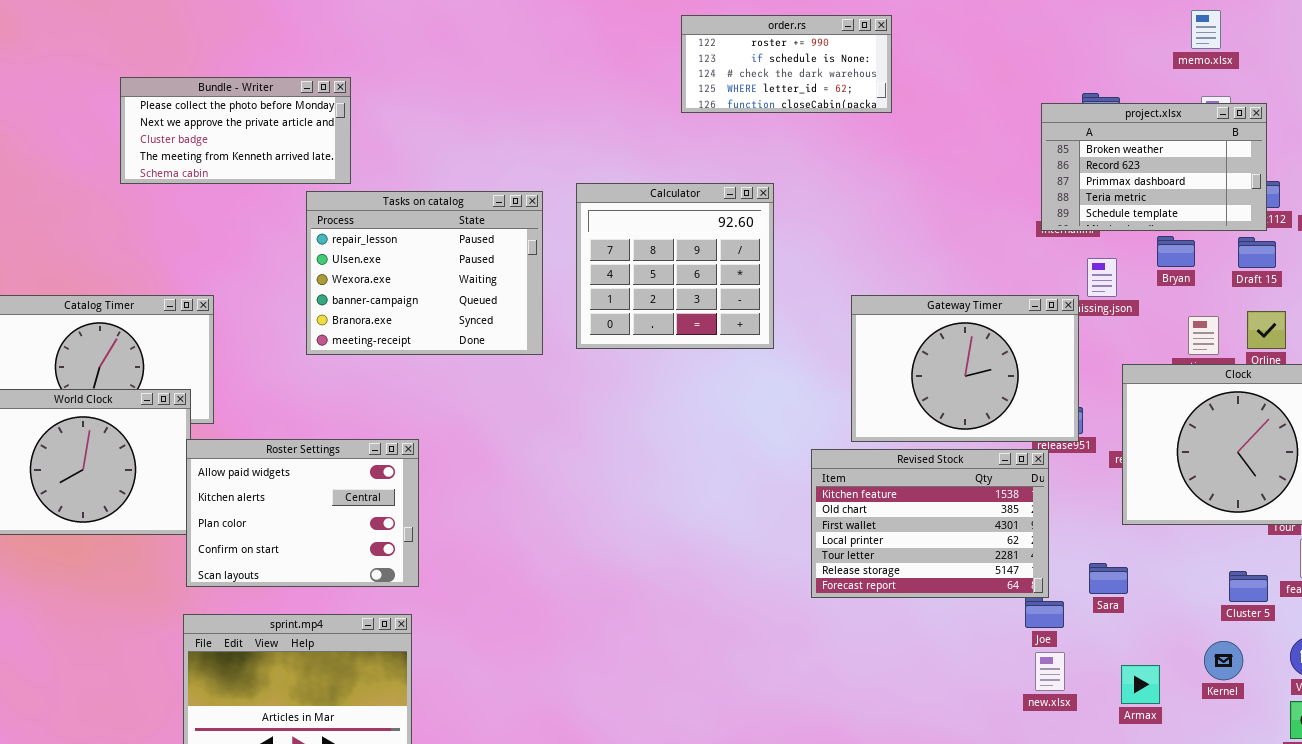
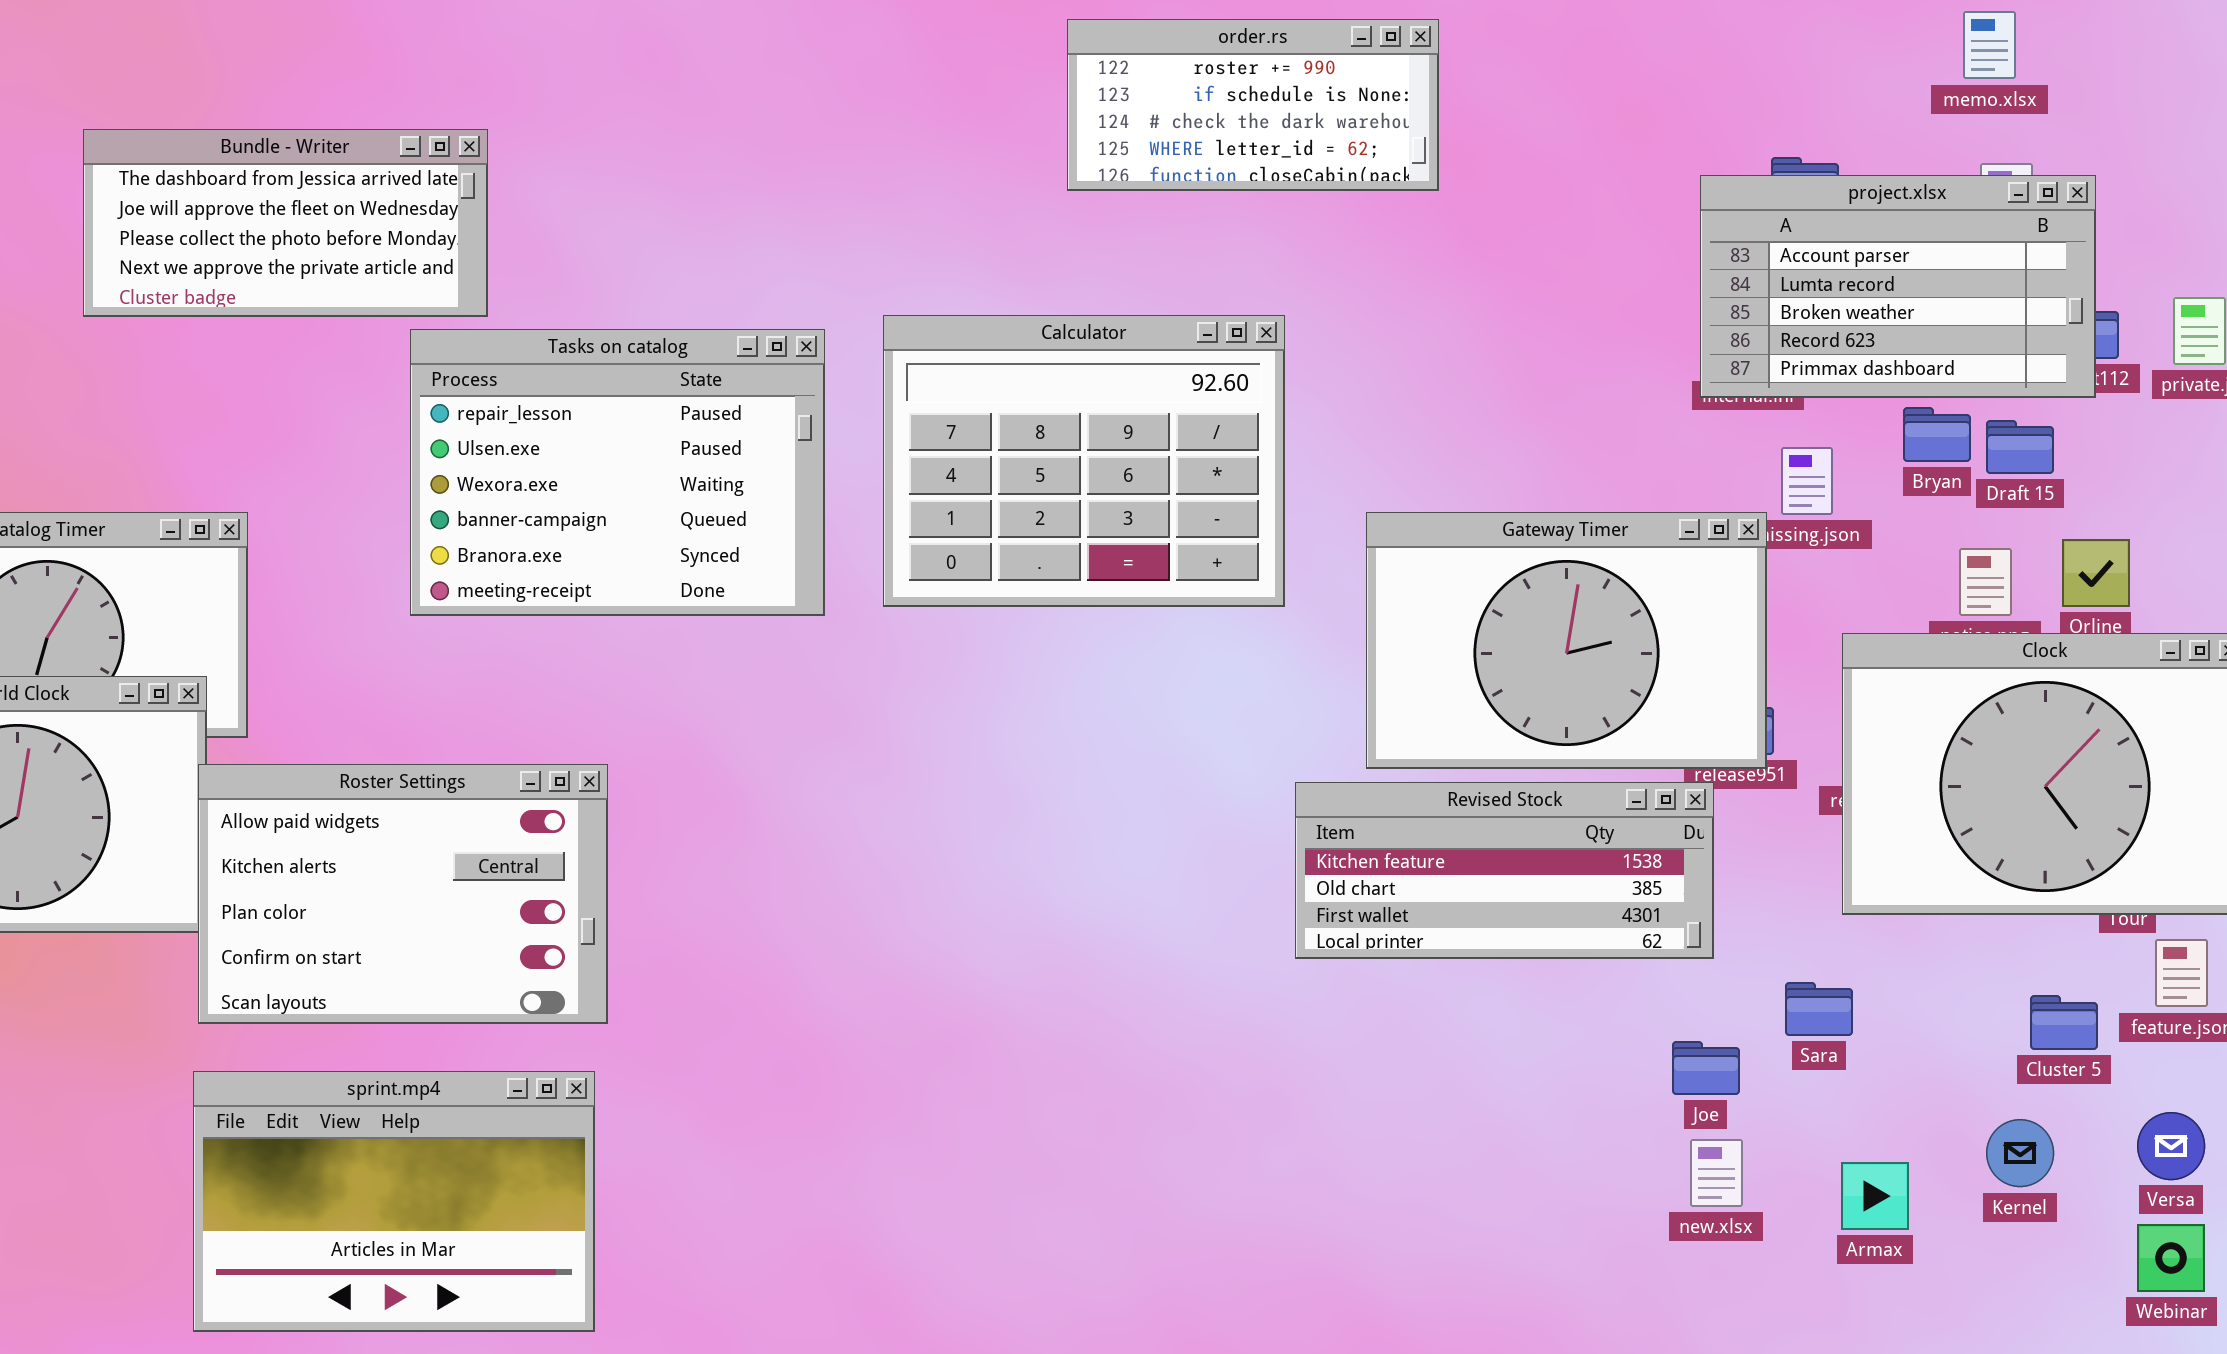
Bundle - Writer: [120,77,351,184] -> [83,129,488,317], scrolled up 2 rows
project.xlsx: [1041,103,1267,231] -> [1700,175,2096,398], scrolled up 2 rows
Calculator: [576,183,774,349] -> [883,315,1285,607], resized
Draft 15: [1238,237,1276,268] -> [1986,420,2054,474], moved
Revised Stock: [811,449,1049,598] -> [1295,782,1714,959], resized

